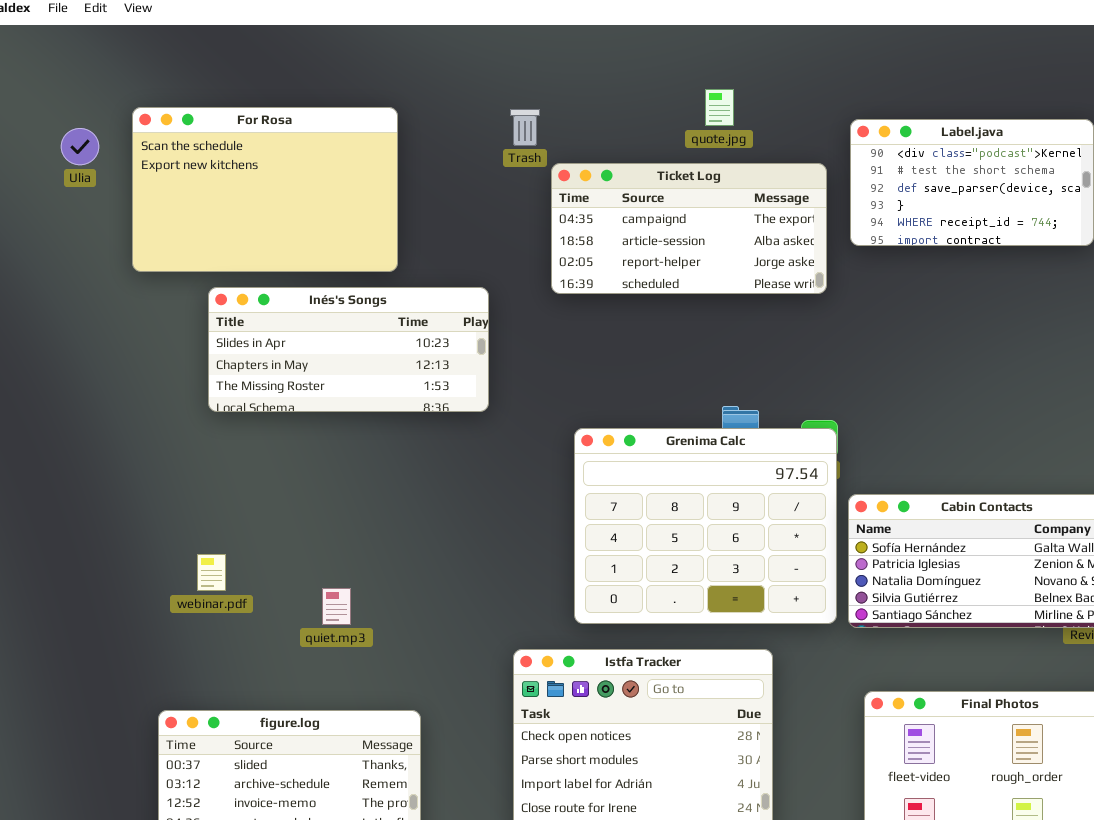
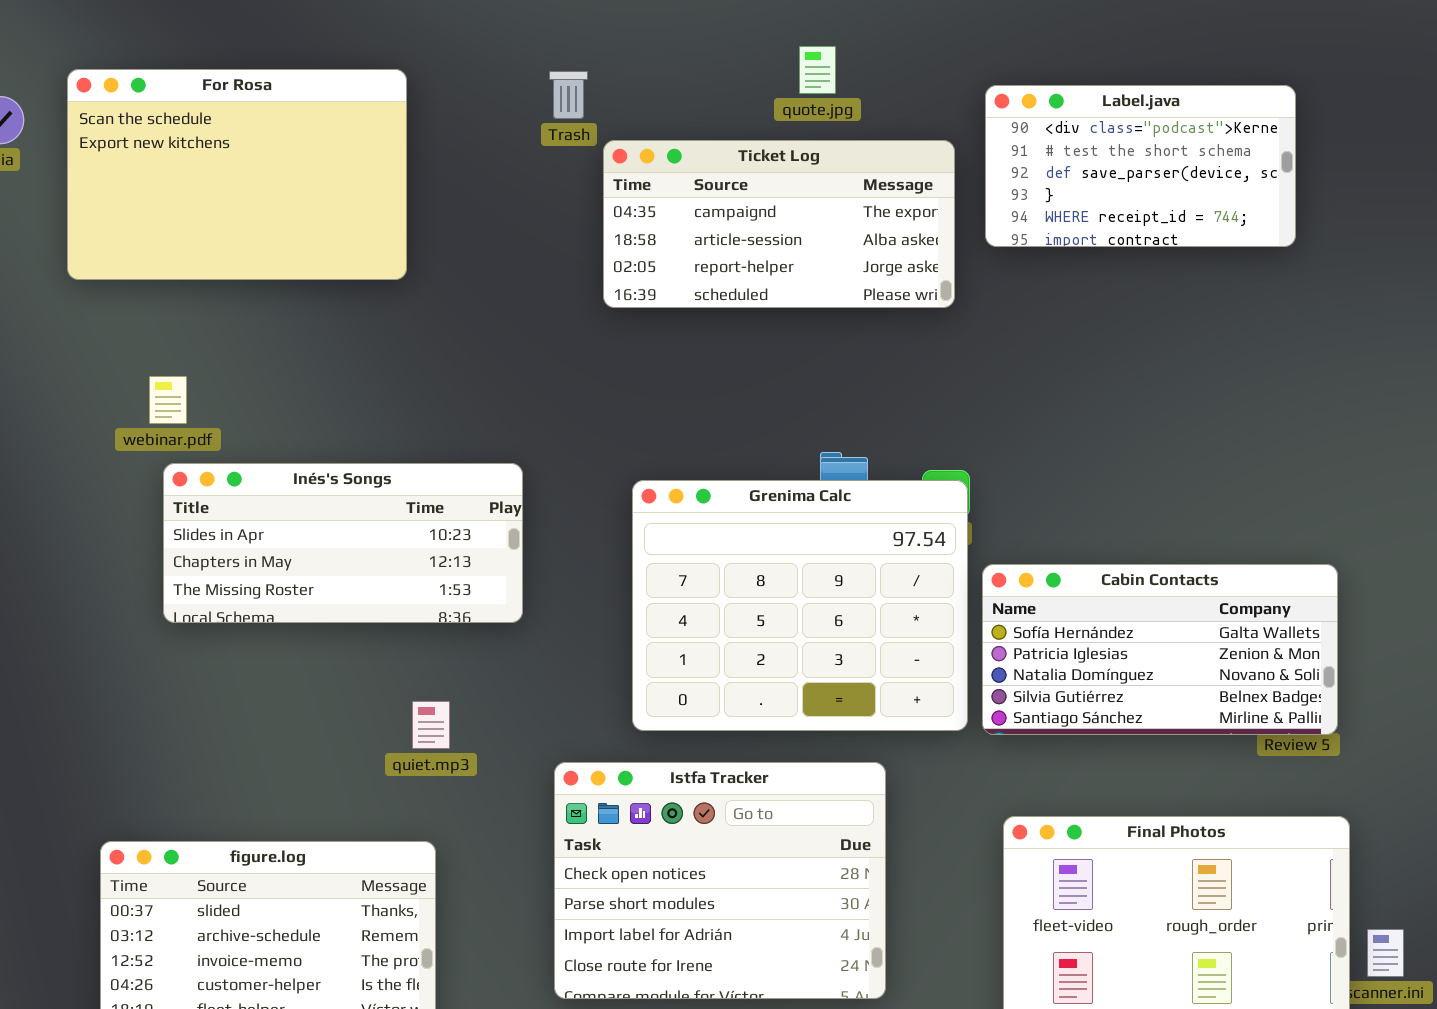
Inés's Songs: [208,287,489,412] -> [163,463,523,623], moved
webinar.pdf: [197,554,226,591] -> [149,376,187,424], moved
quiet.mp3: [322,588,351,625] -> [412,701,450,749], moved

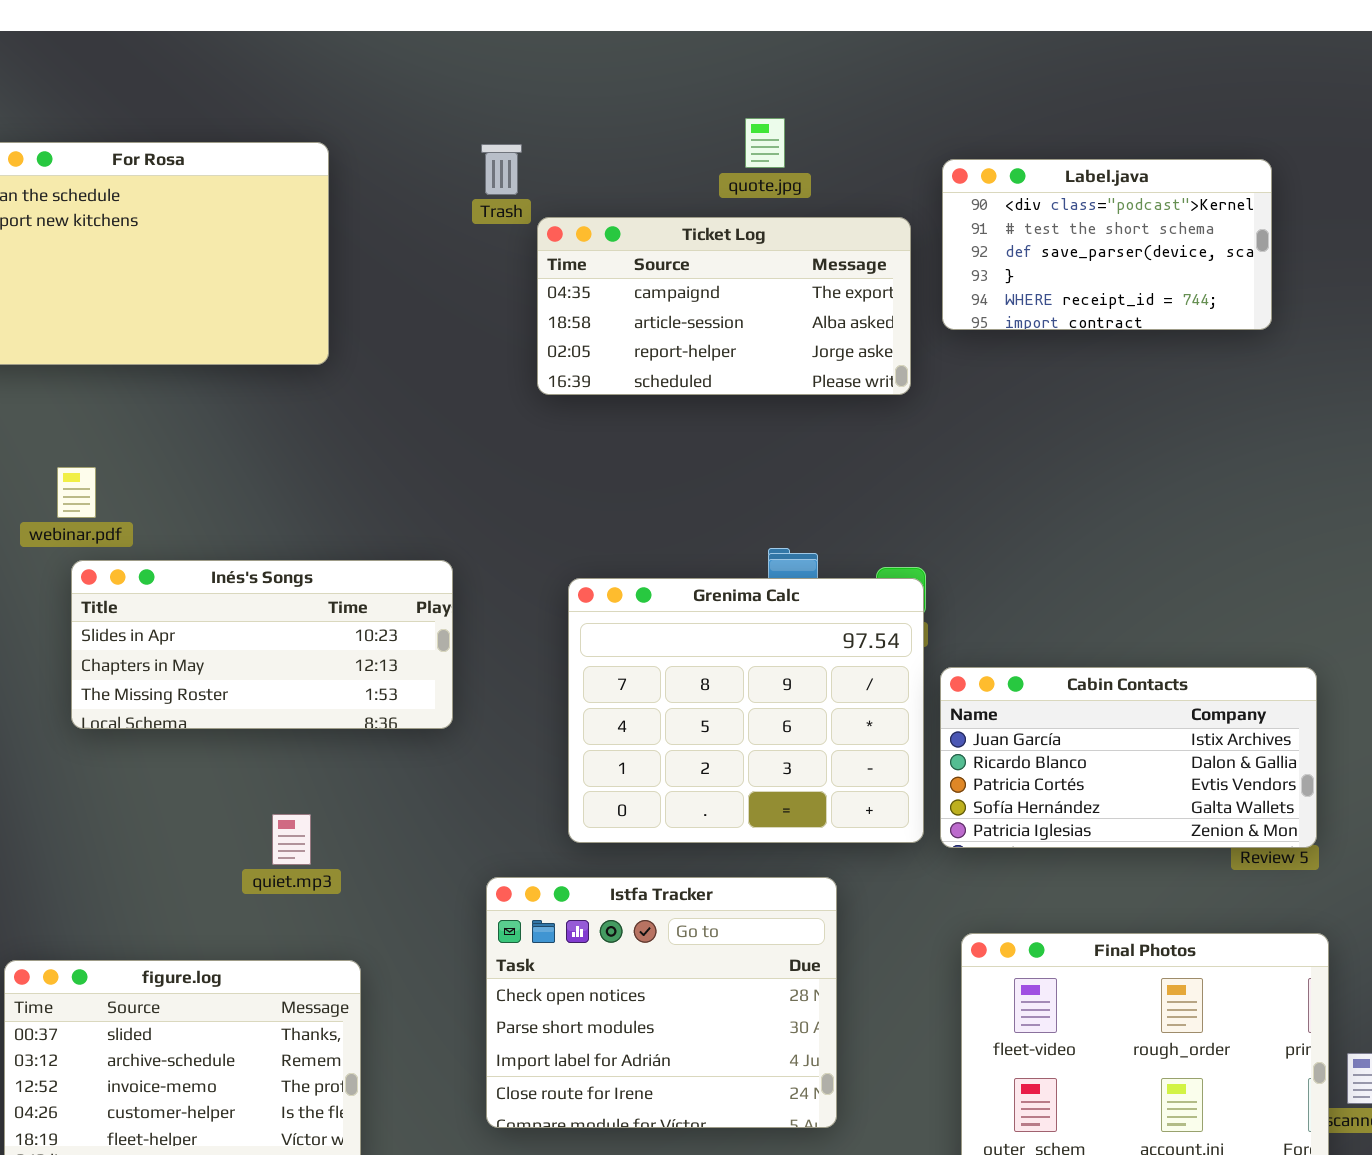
Cabin Contacts: [982,564,1338,735] -> [940,667,1317,848], scrolled up 3 rows
quiet.mp3: [412,701,450,749] -> [272,814,311,865], moved

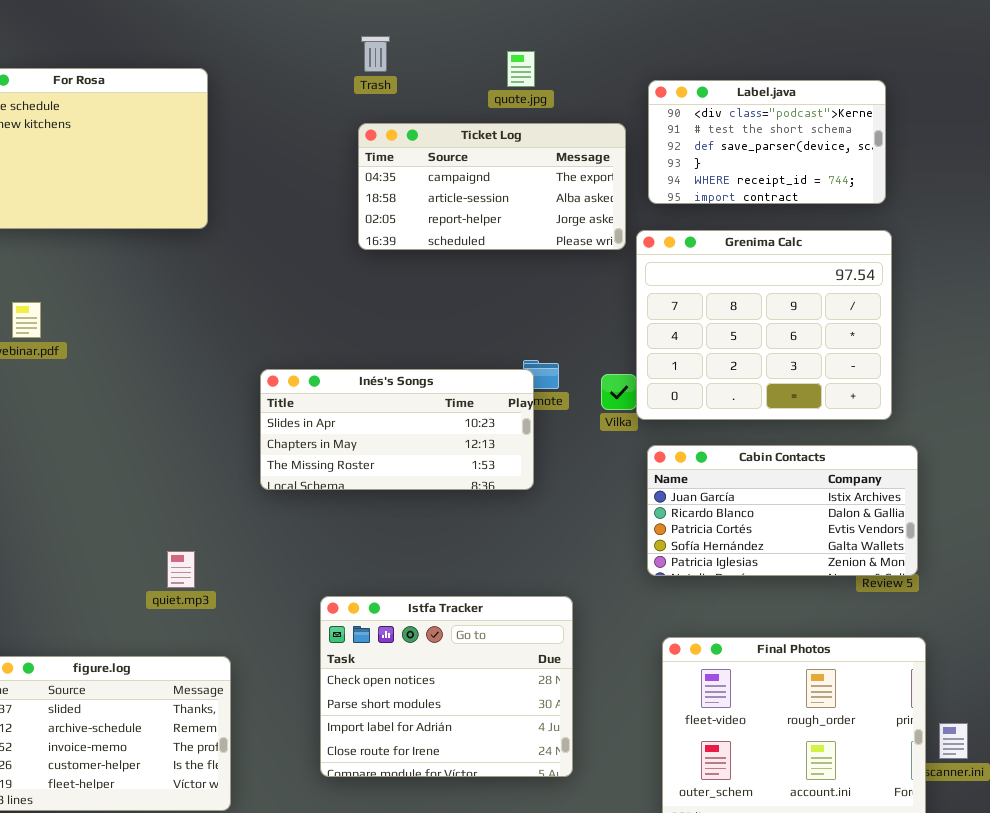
Trash: [481,144,522,195] -> [361,36,390,72], moved
Inés's Songs: [71,560,453,729] -> [260,369,534,490], moved
Grenima Calc: [568,578,924,843] -> [636,230,892,420], moved

